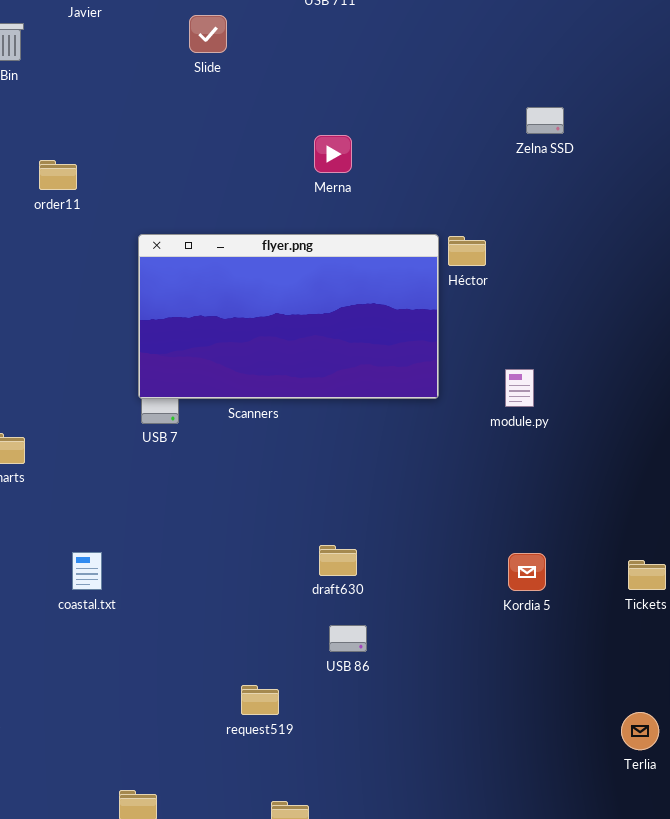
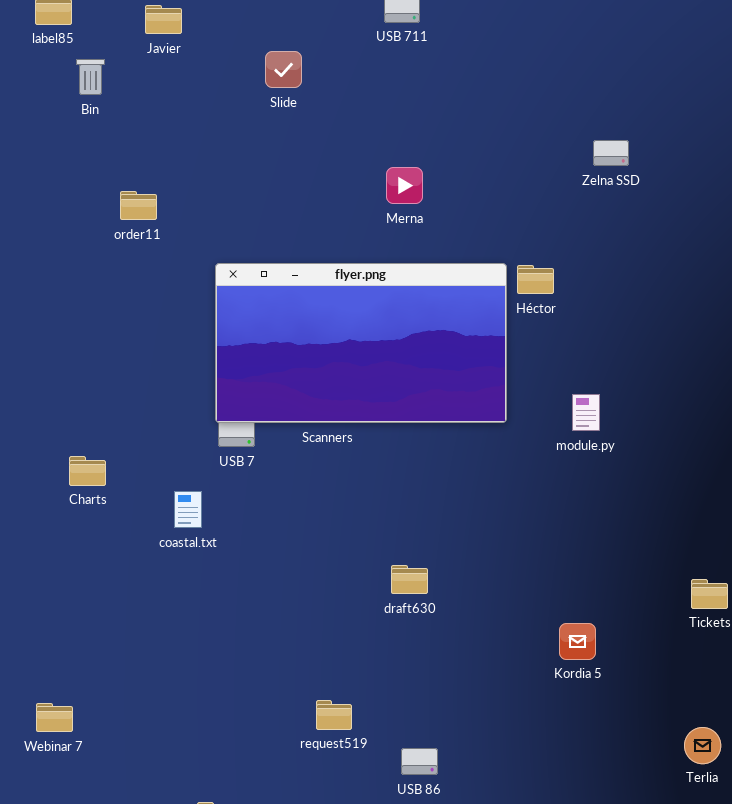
coastal.txt: [72,552,102,590] -> [174,491,202,528], moved
Kordia 5: [508,553,546,591] -> [559,623,596,660], moved
USB 86: [329,625,367,652] -> [401,748,438,775], moved

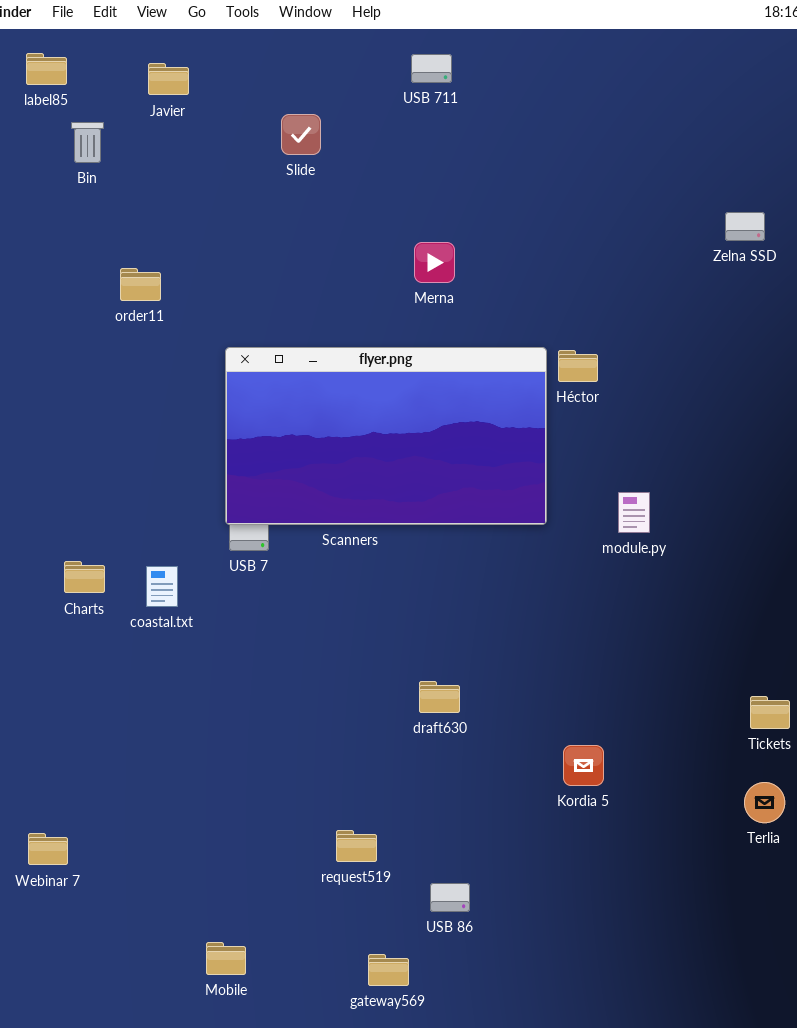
Zelna SSD: [593,140,629,166] -> [725,212,765,241], moved
coastal.txt: [174,491,202,528] -> [146,566,178,607], moved
Kordia 5: [559,623,596,660] -> [563,745,604,786], moved
Terlia: [684,727,721,764] -> [744,782,785,823], moved

